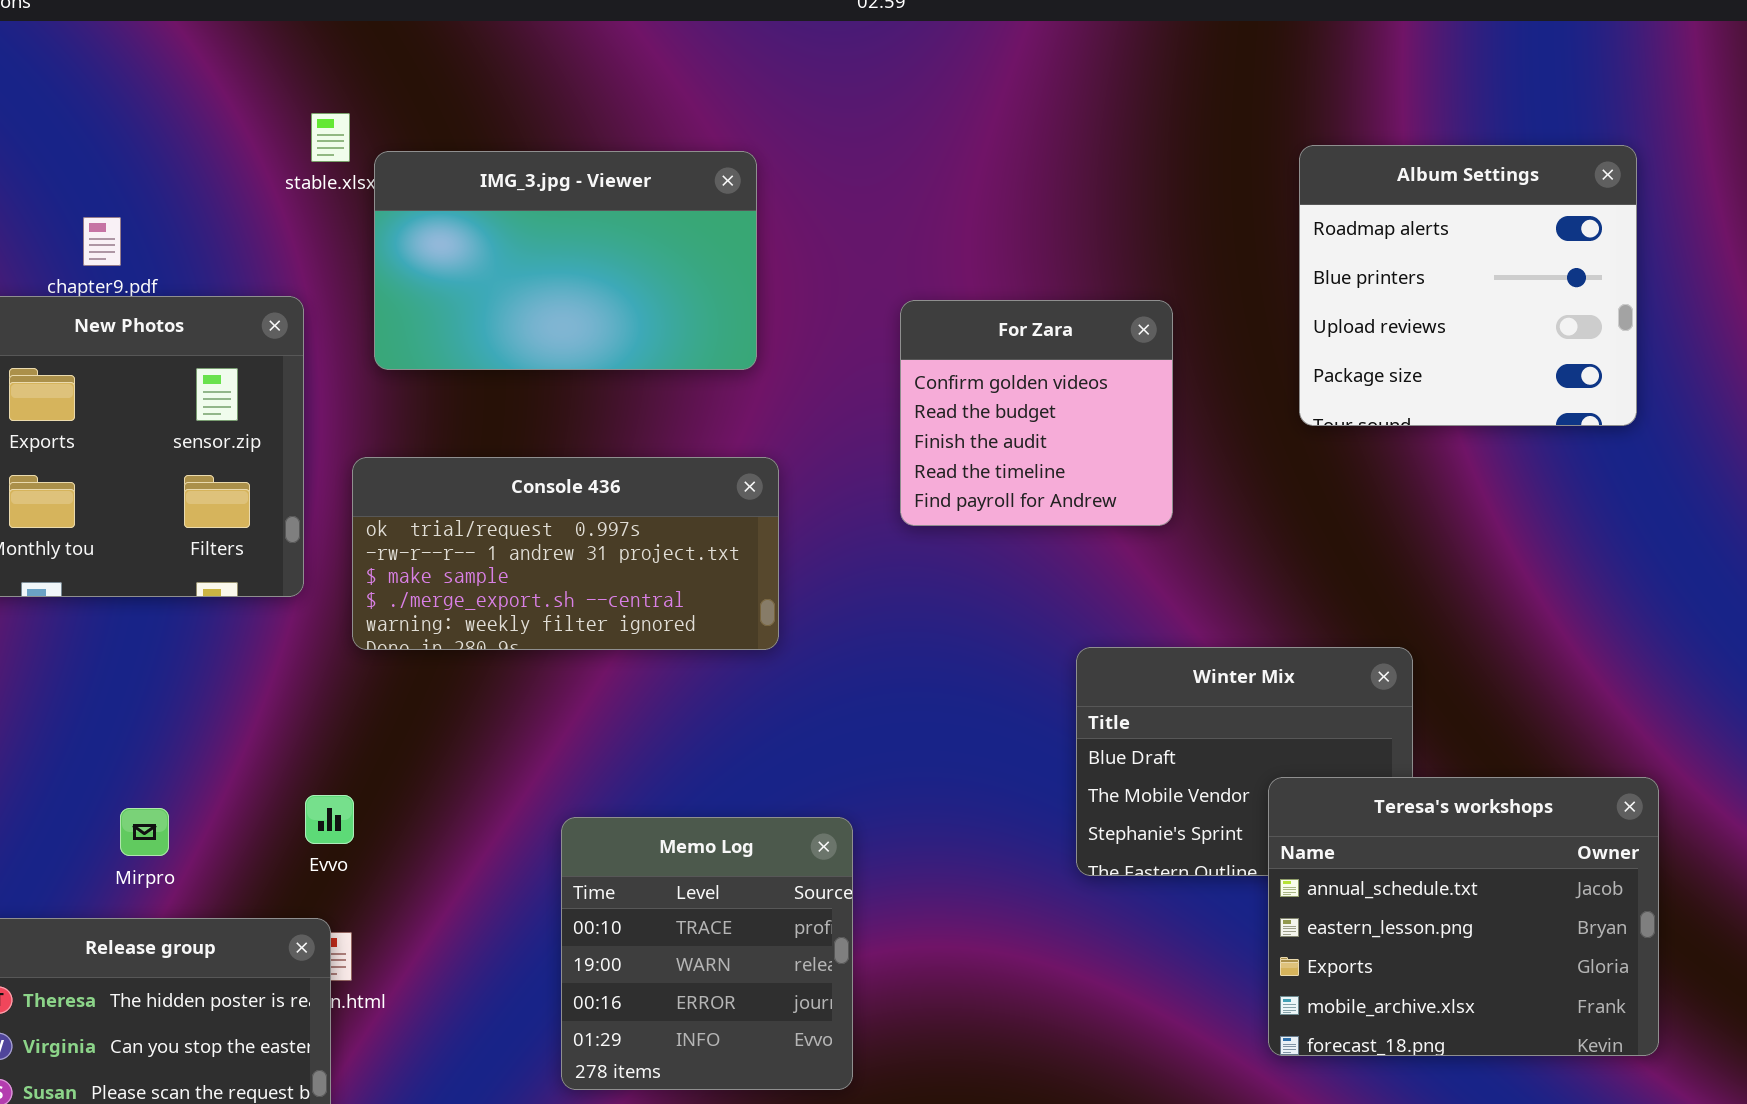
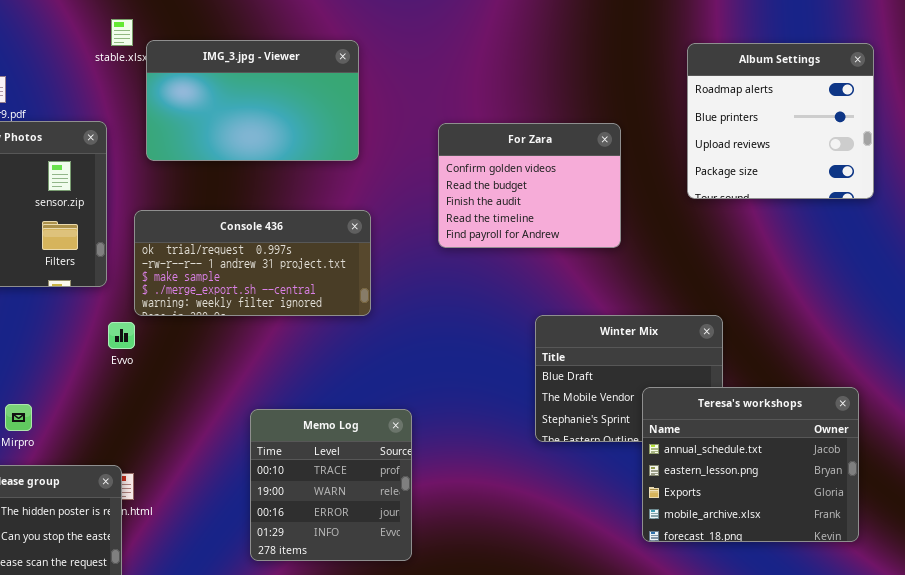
Album Settings: [1299,145,1637,426] -> [687,43,874,199], moved
For Zara: [900,300,1173,526] -> [438,123,621,248], resized
Evvo: [305,795,354,844] -> [108,322,135,349], moved

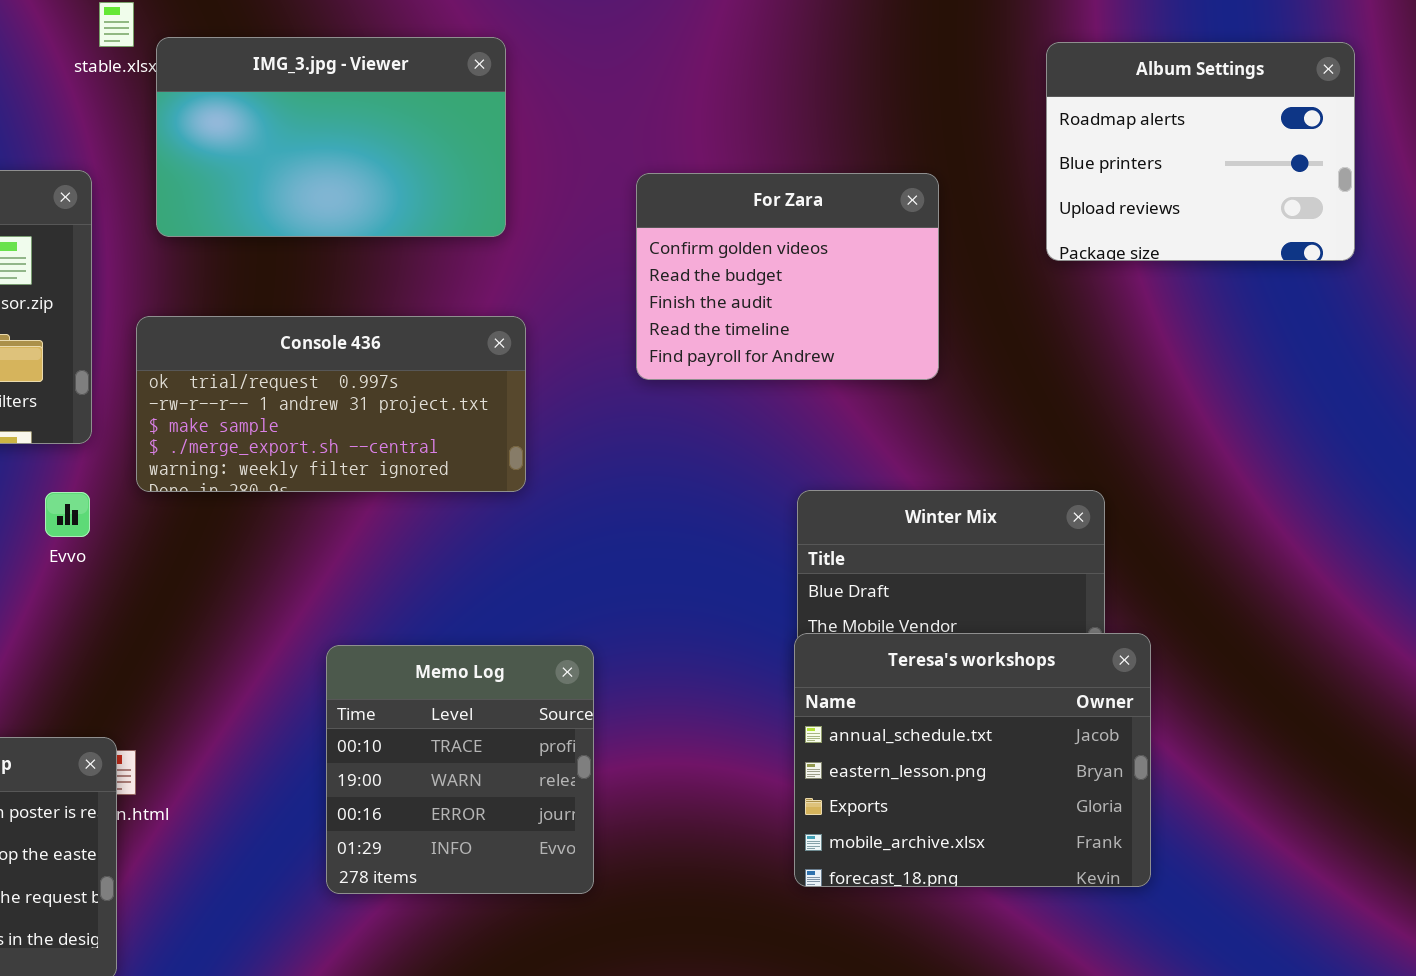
Album Settings: [687,43,874,199] -> [1046,42,1355,261], resized
Evvo: [108,322,135,349] -> [45,492,90,537], moved
Teresa's workshops: [642,387,859,542] -> [794,633,1151,887], moved

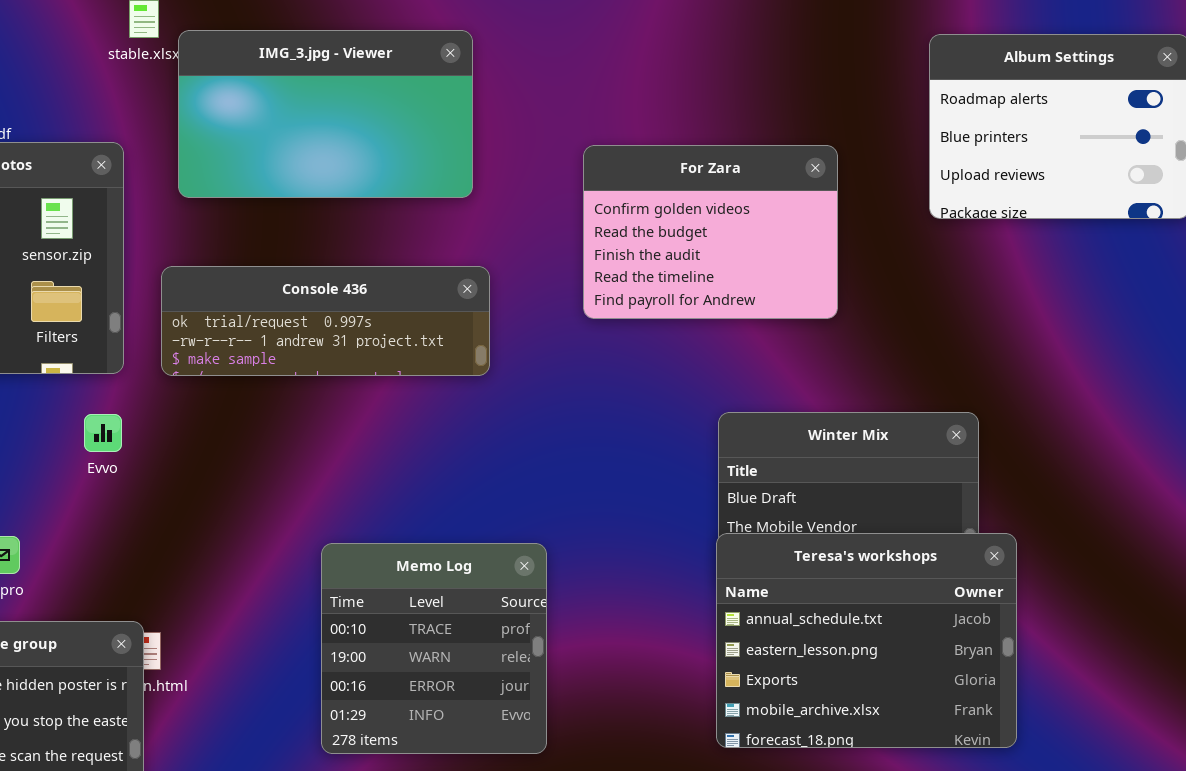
Console 436: [136,316,526,492] -> [161,266,490,376], resized

